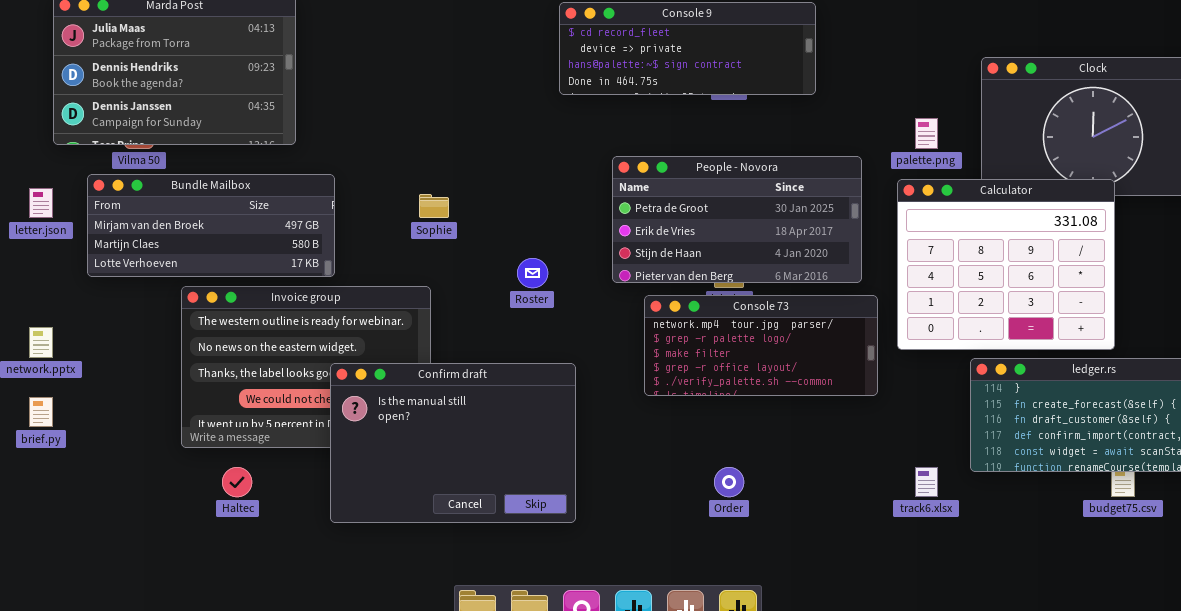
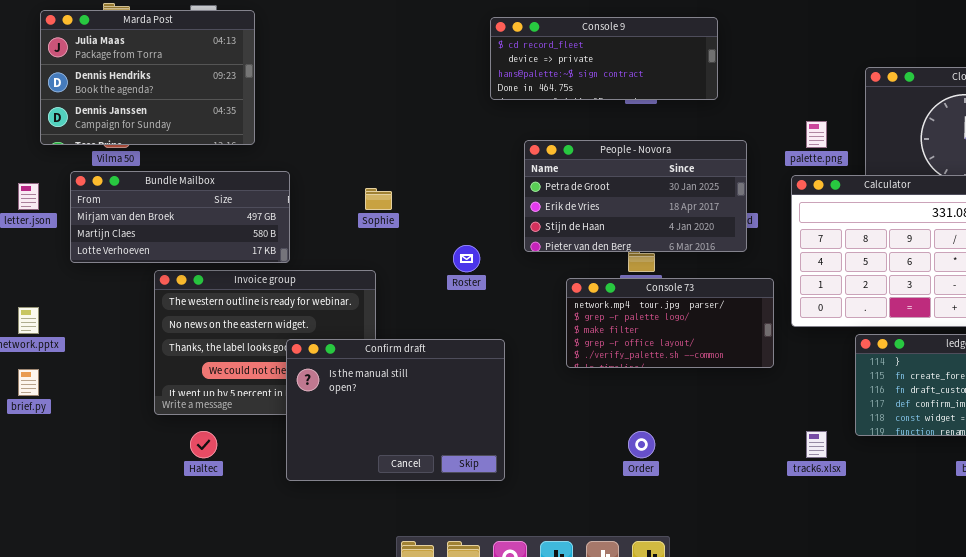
People - Novora: [612,156,862,283] -> [524,140,747,252], moved

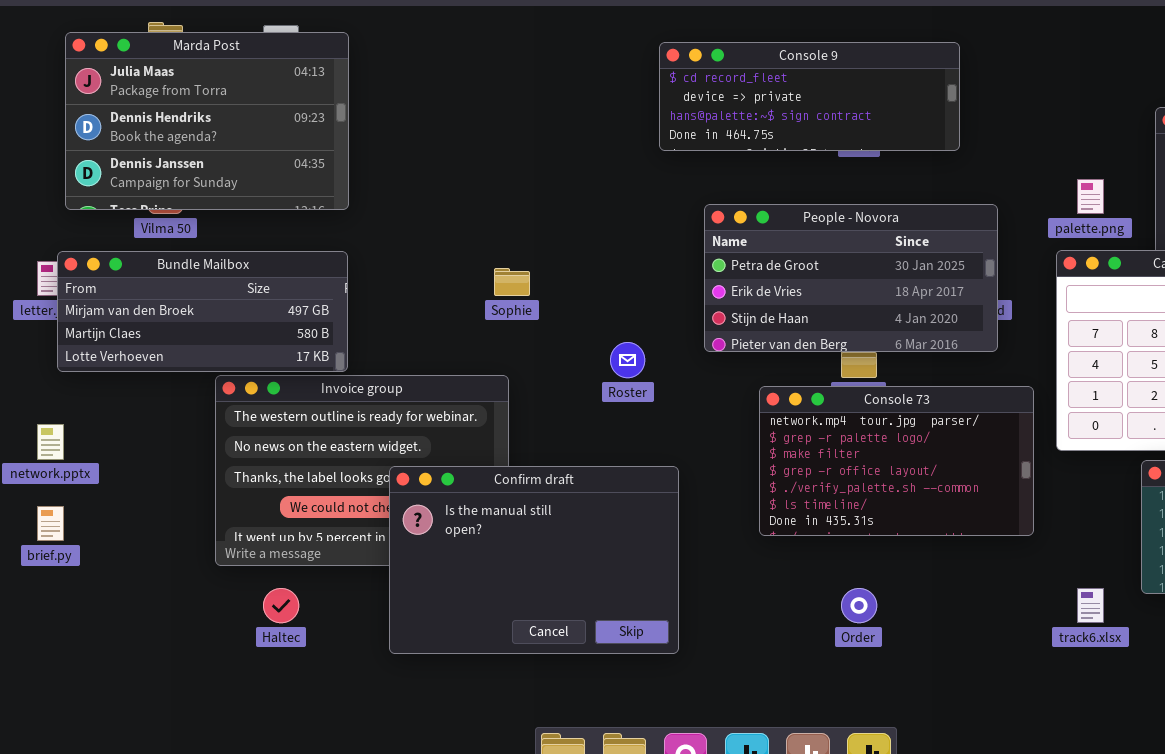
Bundle Mailbox: [70,171,290,263] -> [57,251,348,372], moved
Console 73: [566,278,774,368] -> [759,386,1034,536], resized

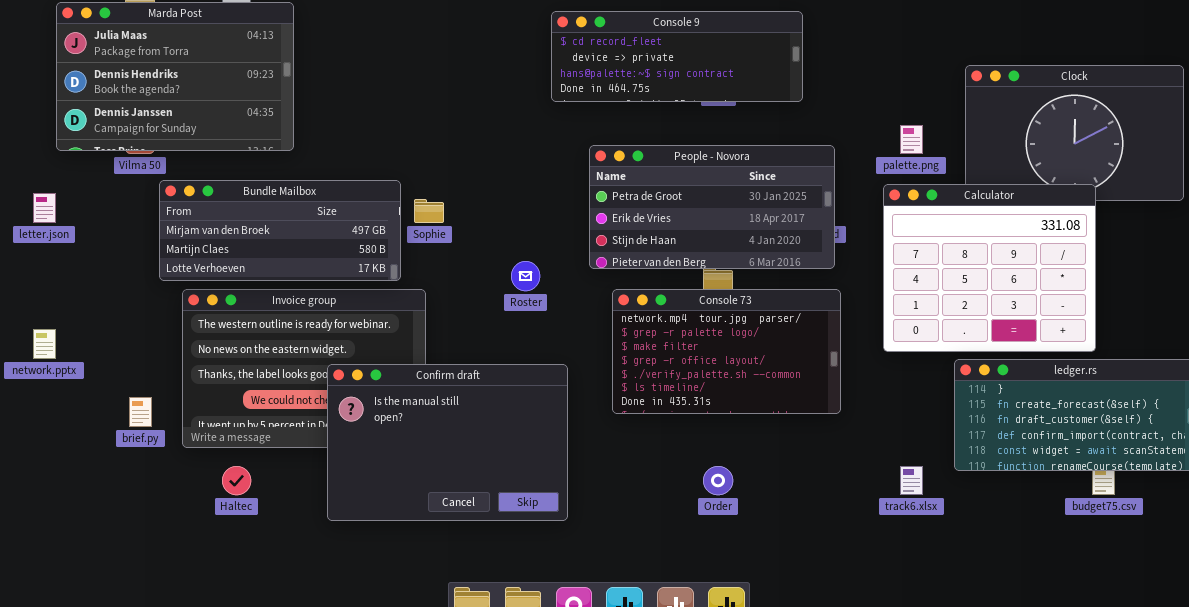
Bundle Mailbox: [57,251,348,372] -> [159,180,401,281], moved
Console 73: [759,386,1034,536] -> [612,289,841,414], moved
brief.py: [37,506,64,541] -> [129,397,152,427], moved

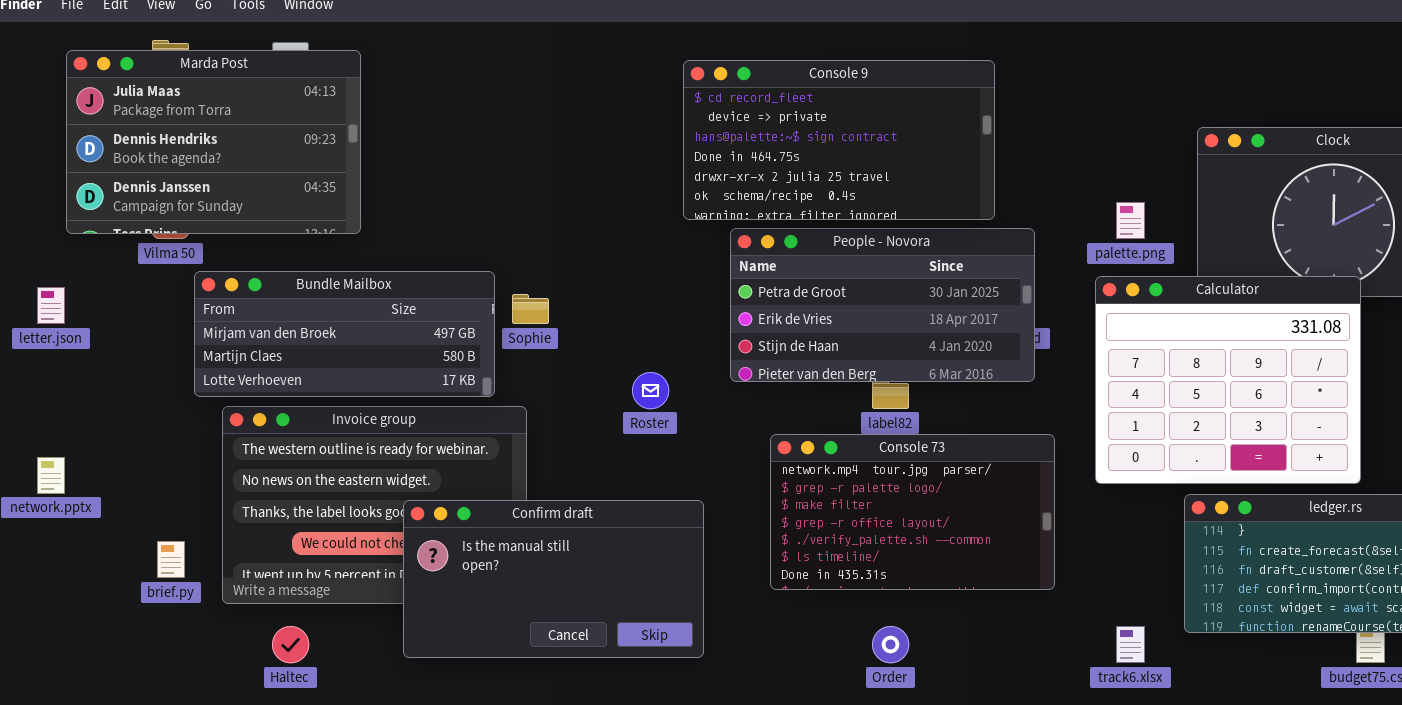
Console 9: [551,11,803,102] -> [683,60,995,220], resized
Console 73: [612,289,841,414] -> [770,434,1055,590], moved
Confirm draft: [327,364,568,521] -> [403,500,704,658], resized

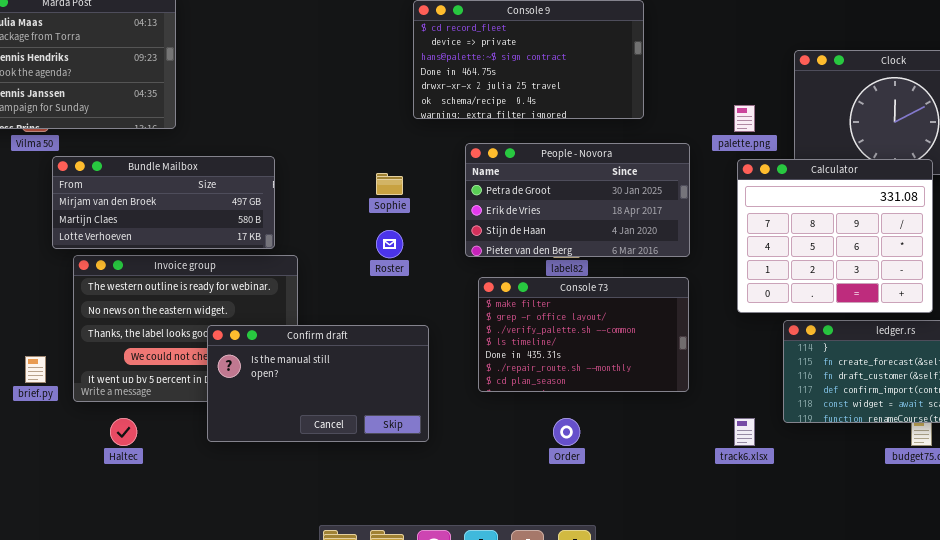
People - Novora: [730,228,1035,382] -> [465,143,690,257], moved
Calculator: [1095,276,1361,484] -> [737,159,933,313], moved
Sophie: [512,294,549,324] -> [376,173,403,195], moved
Console 73: [770,434,1055,590] -> [478,277,689,392], scrolled down 2 rows

